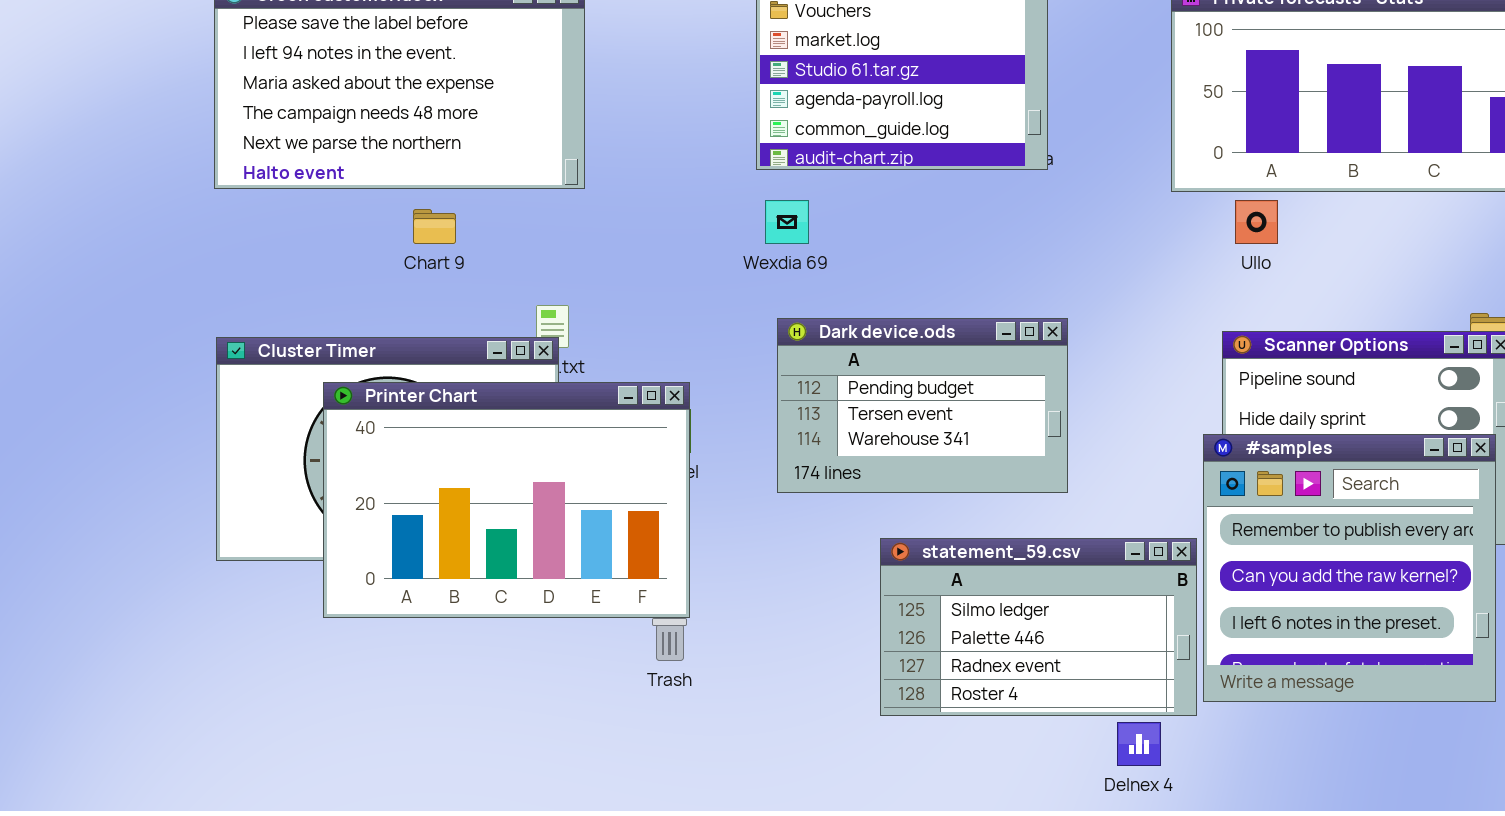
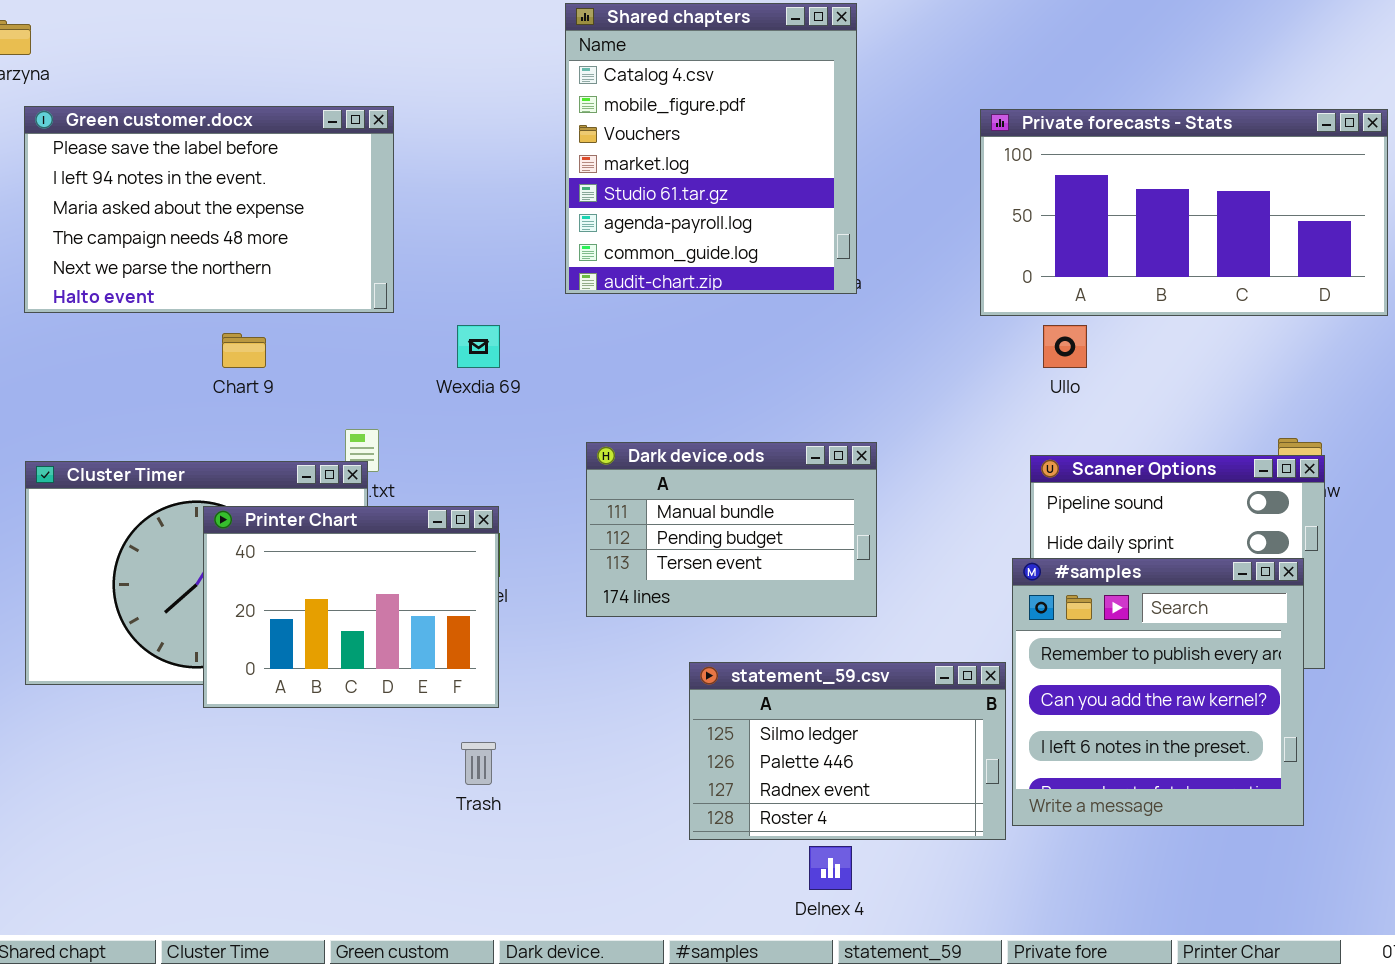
Wexdia 69: [765,200,809,244] -> [457,325,500,368], moved
Dark device.ods: [777,318,1068,493] -> [586,442,877,617], scrolled up 1 row
Printer Chart: [323,382,690,618] -> [203,506,499,708], resized
Delnex 4: [1117,722,1161,766] -> [809,846,852,890], moved

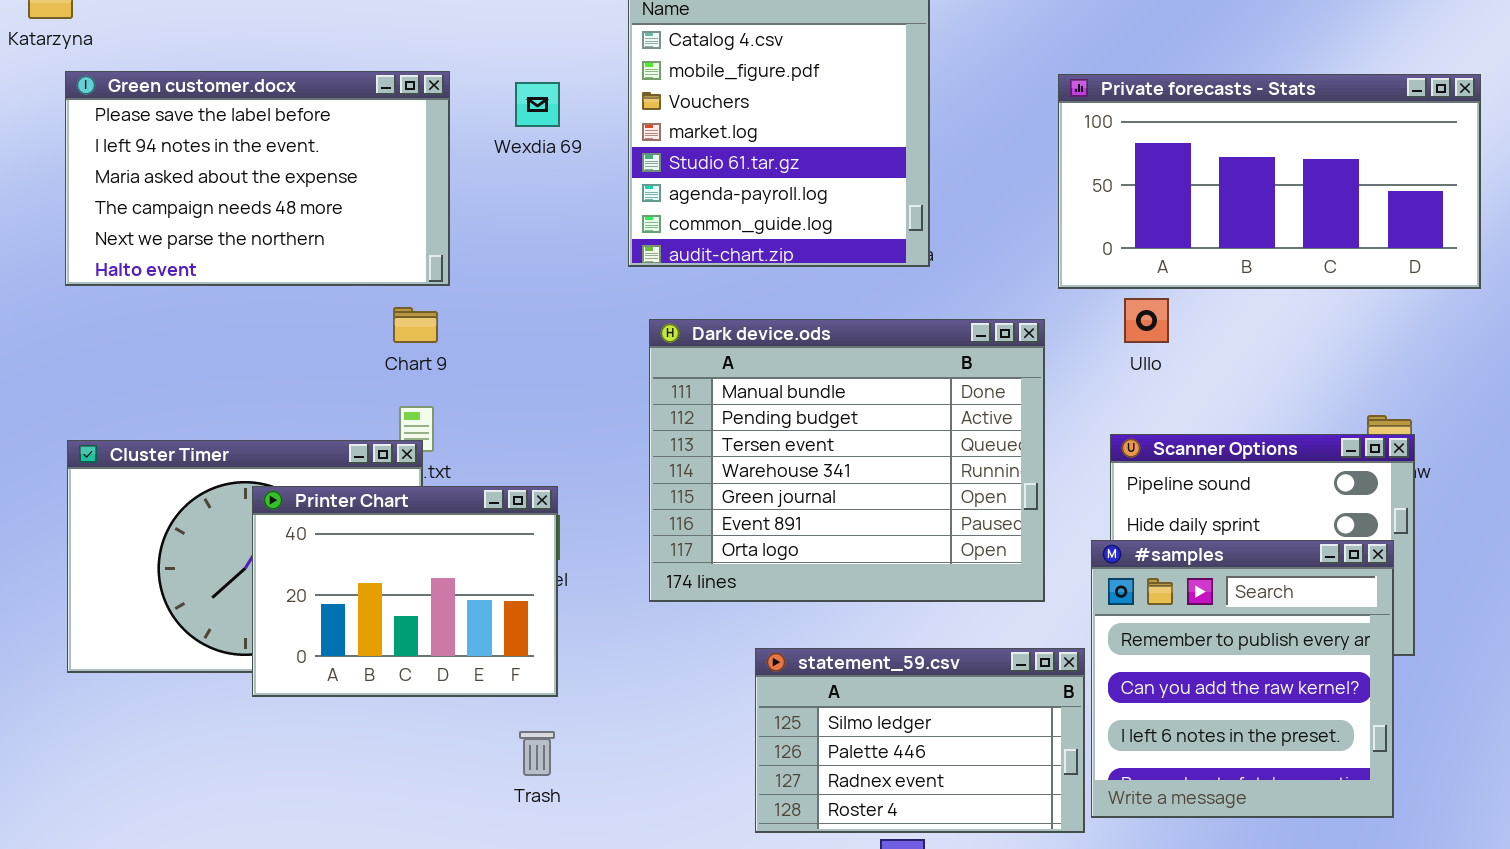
Wexdia 69: [457,325,500,368] -> [515,82,560,127], moved
Chart 9: [222,333,266,368] -> [393,307,438,343], moved
Dark device.ods: [586,442,877,617] -> [649,319,1045,602], resized

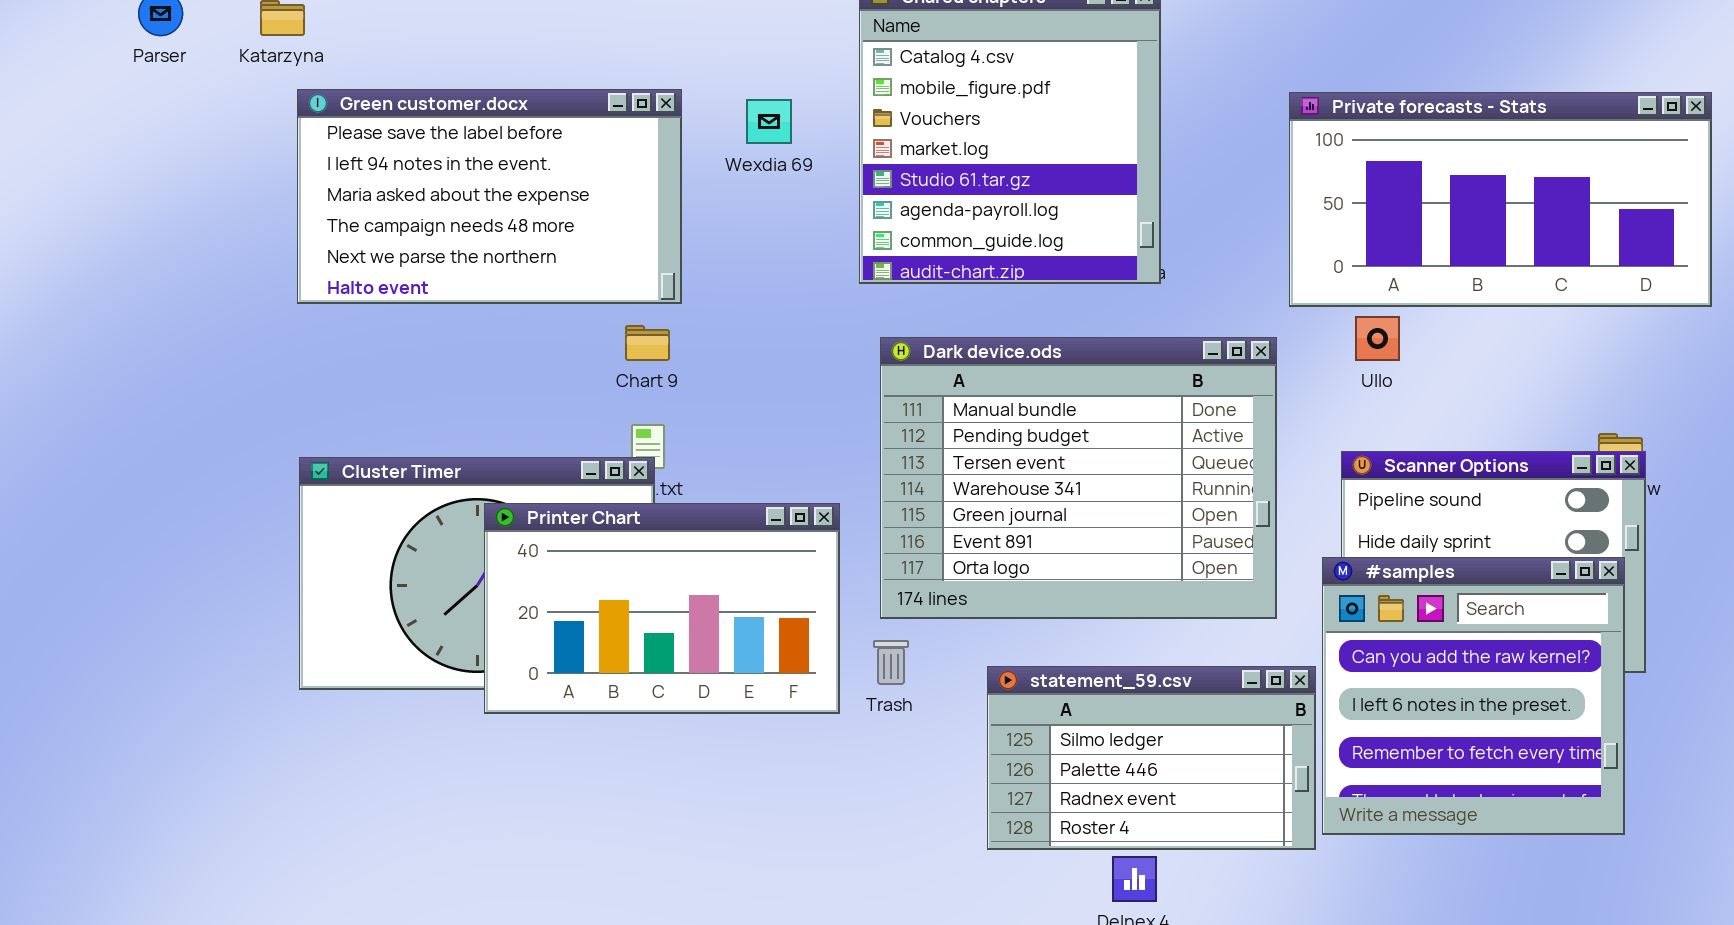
Printer Chart: [252,486,558,697] -> [484,503,840,714], resized
#samples: [1091,540,1394,818] -> [1322,557,1625,835], scrolled down 1 row
Trash: [519,731,555,776] -> [873,640,909,685], moved

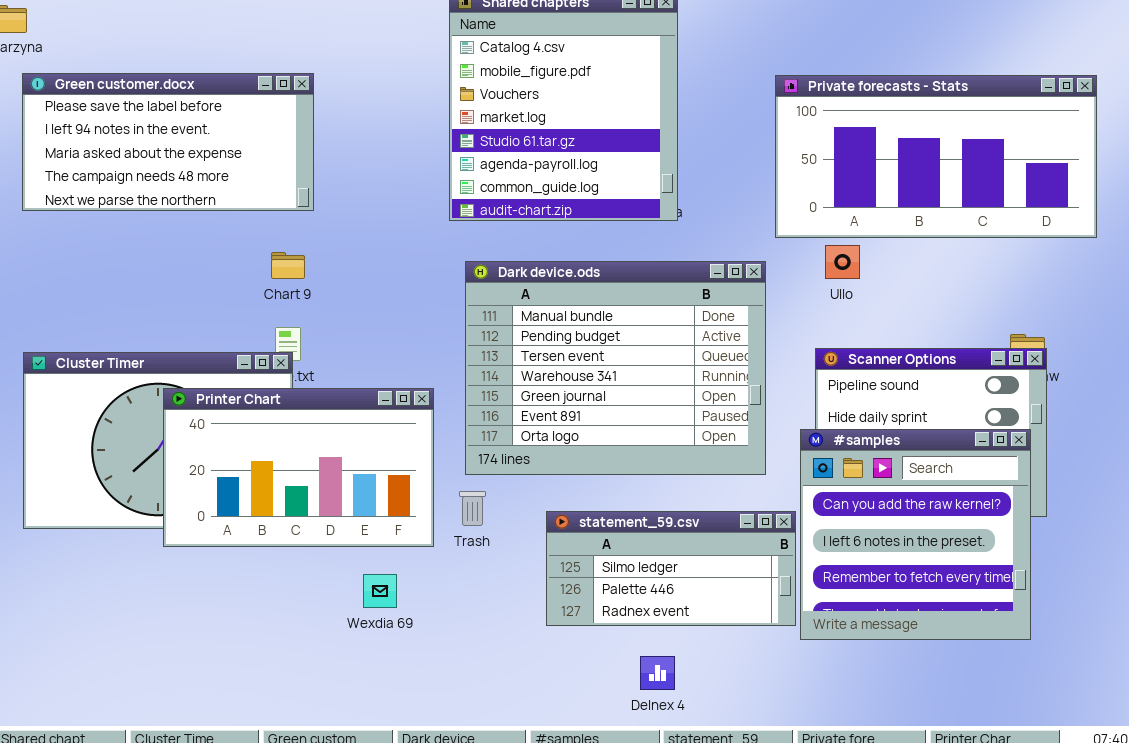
Green customer.docx: [297,89,682,304] -> [22,73,314,211], resized
Wexdia 69: [746,99,792,144] -> [363,574,397,608], moved
statement_59.csv: [987,666,1316,850] -> [546,511,796,626], resized

